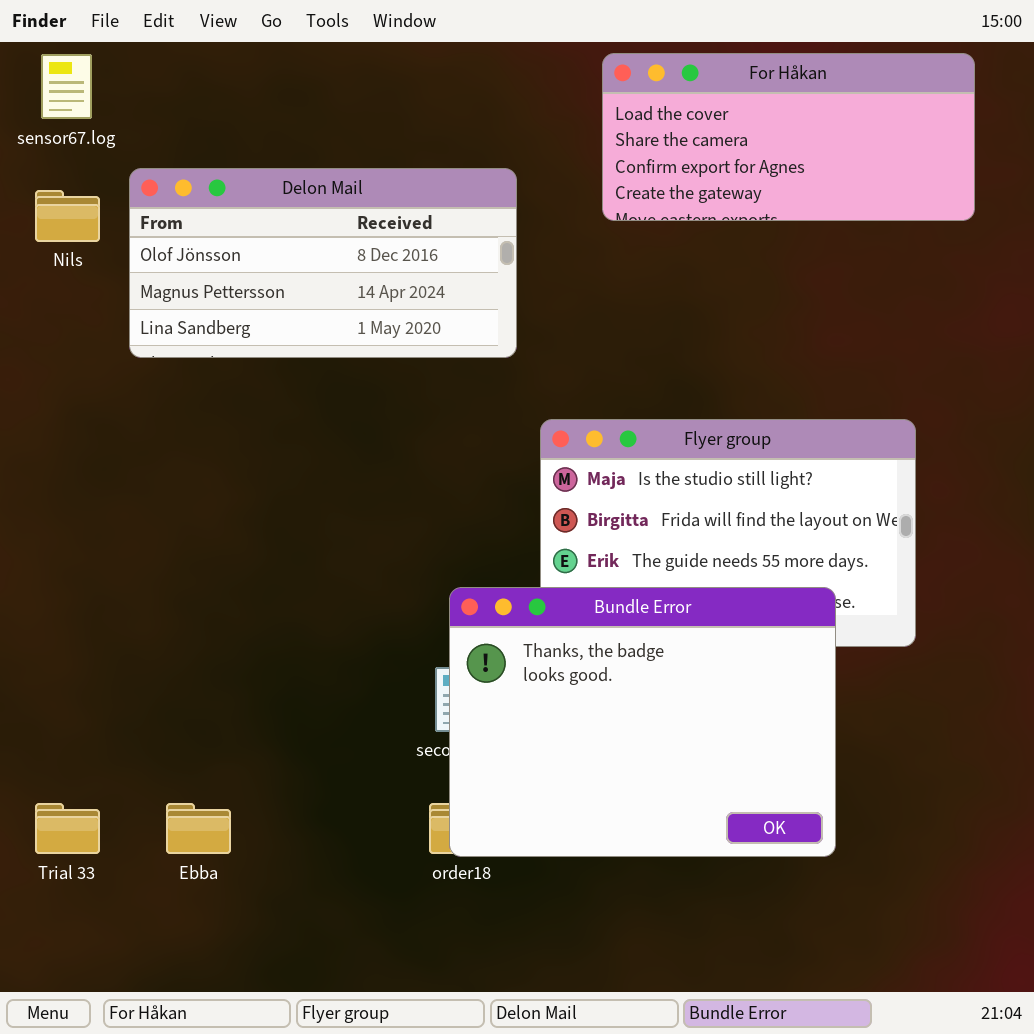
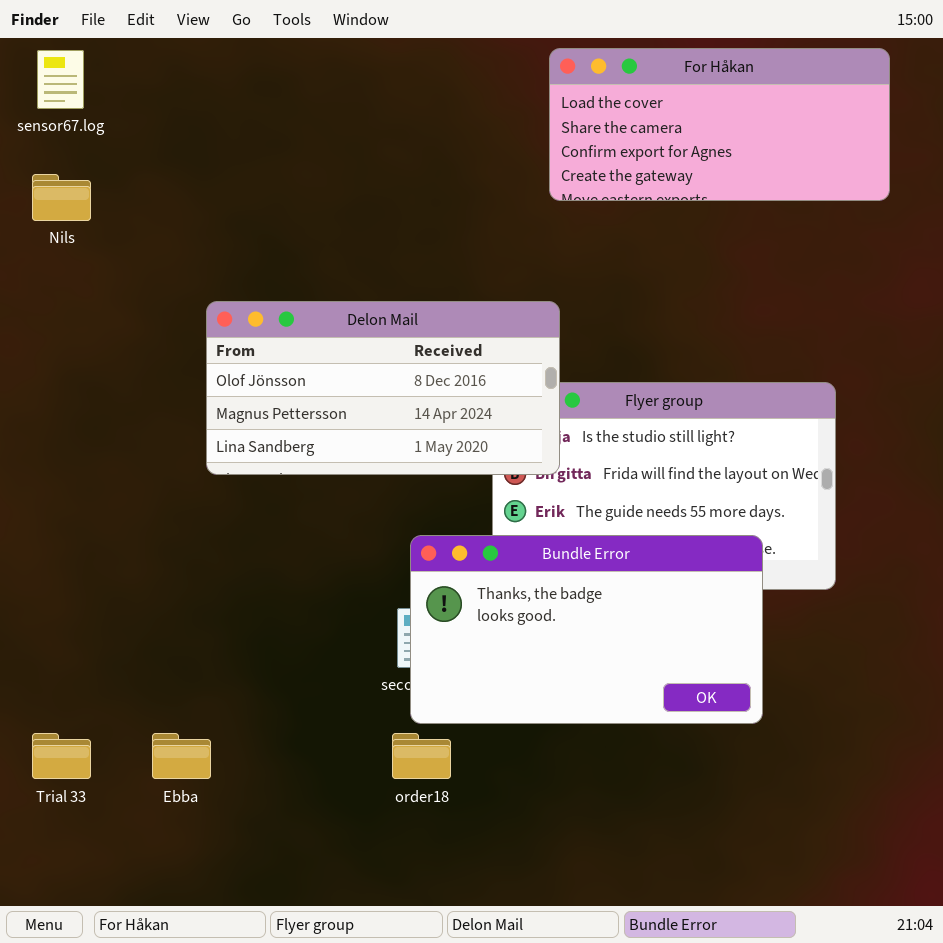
Delon Mail: [129,168,517,358] -> [206,301,560,475], moved
Bundle Error: [449,587,836,857] -> [410,535,763,724], resized

